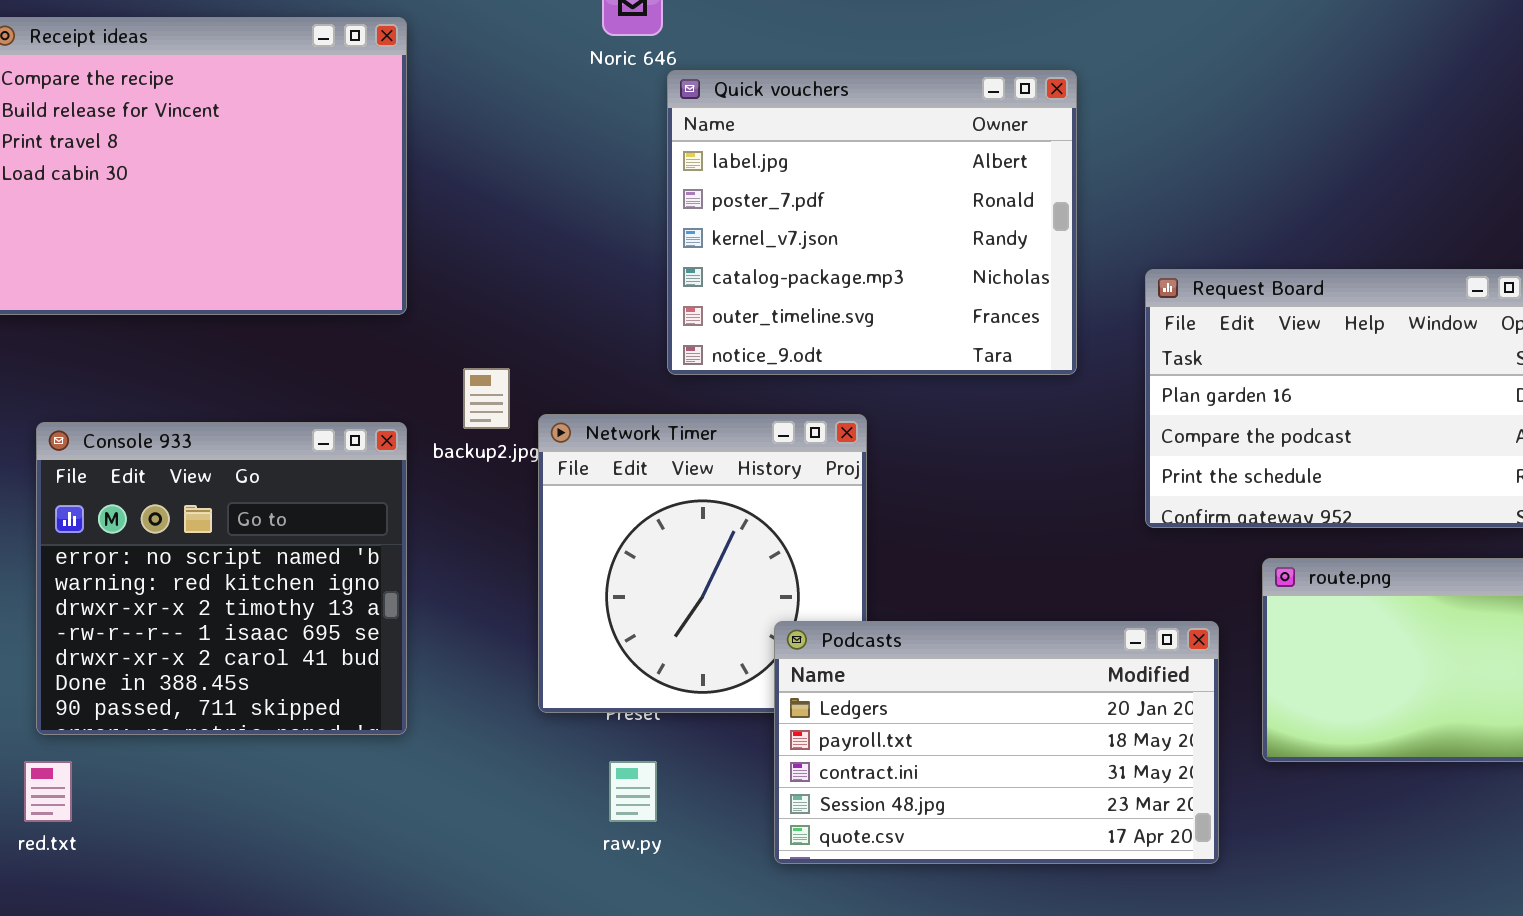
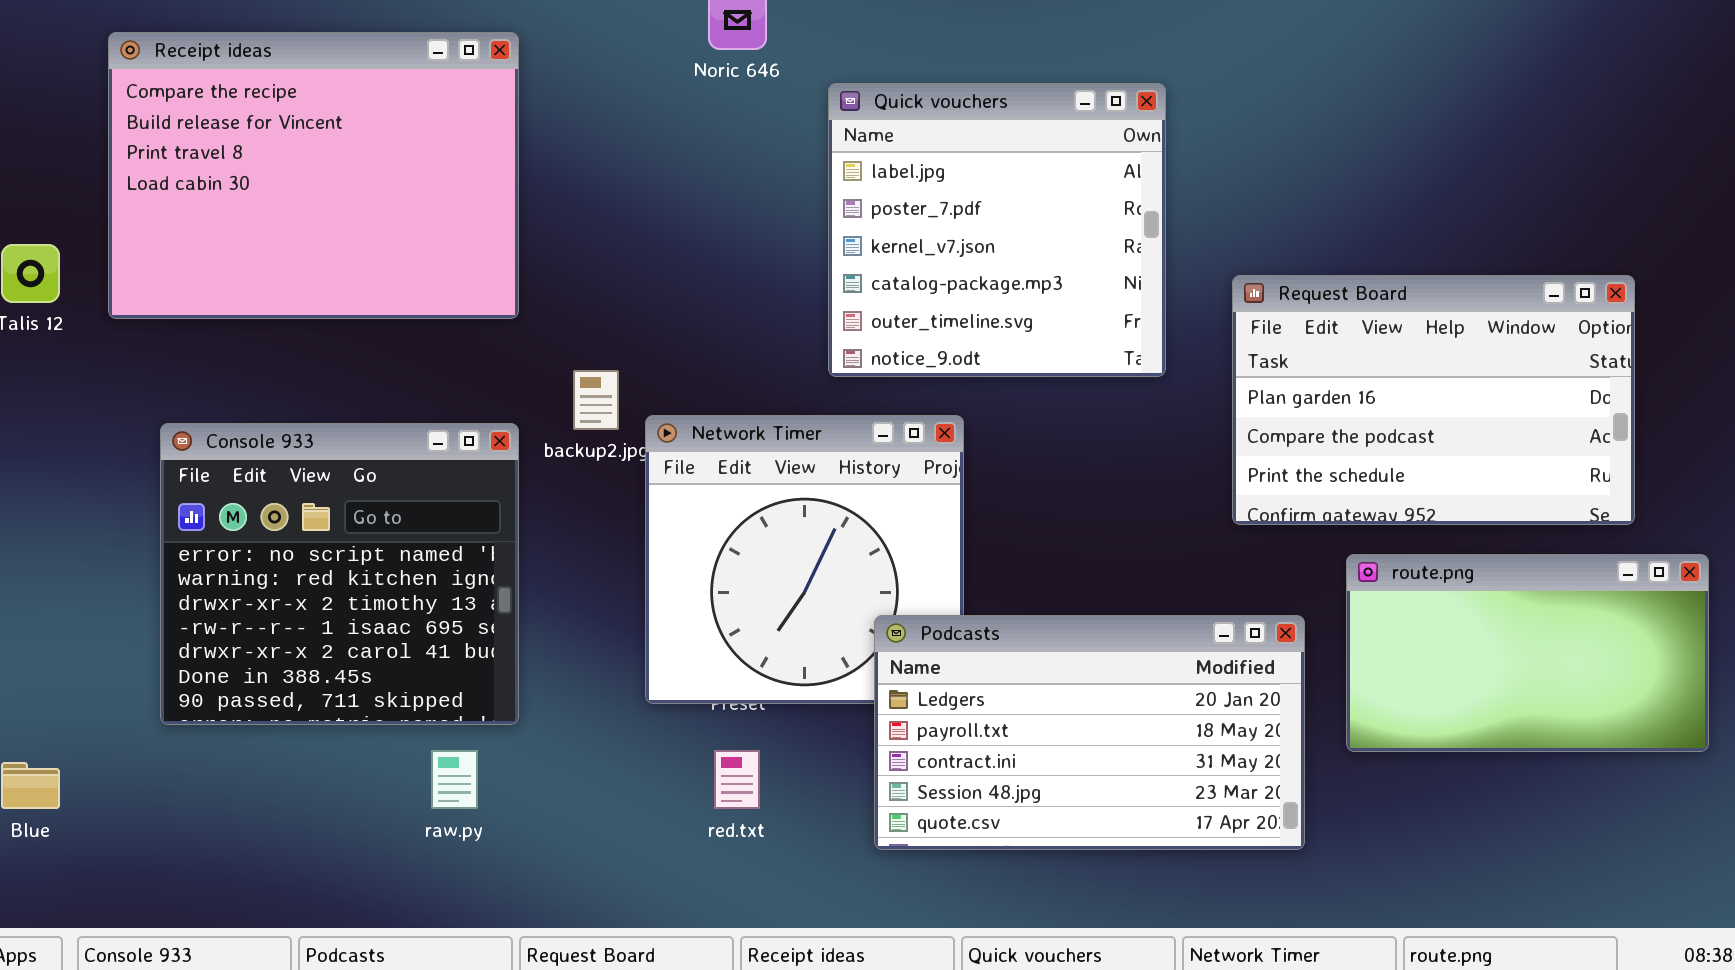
Quick vouchers: [667,70,1077,375] -> [828,83,1166,377], resized
red.txt: [24,761,72,822] -> [714,750,760,809], moved
raw.py: [609,761,657,822] -> [431,750,478,809], moved

